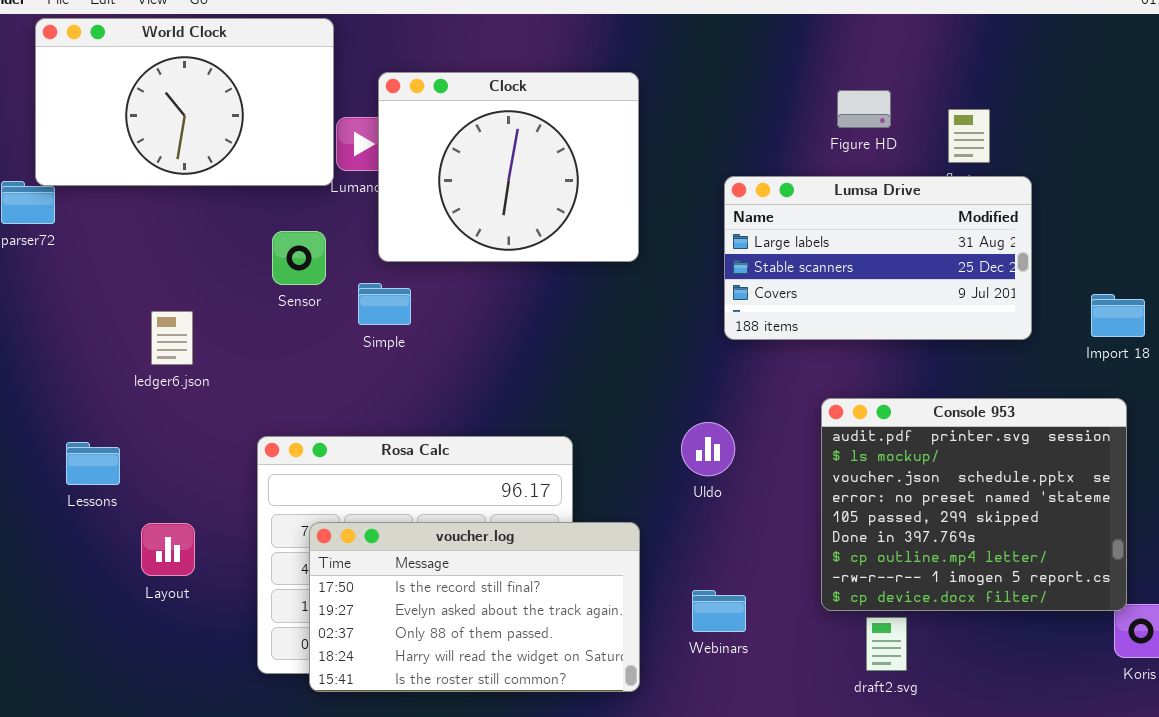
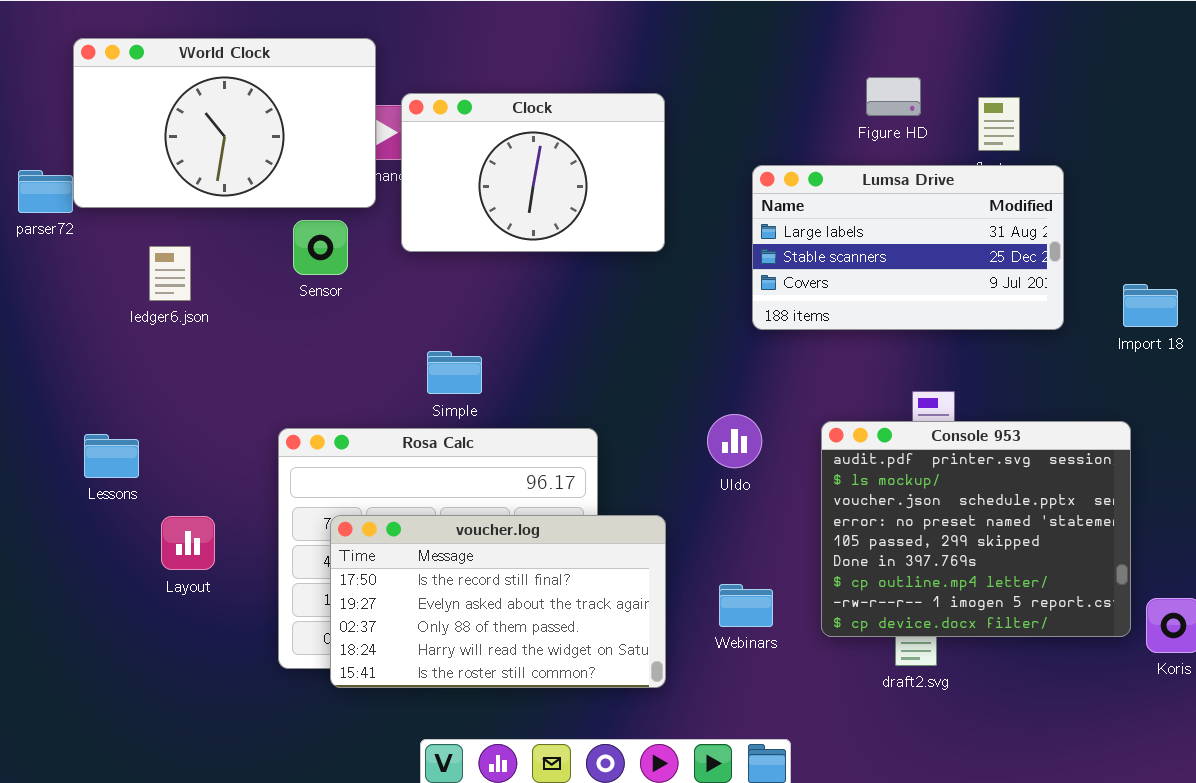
World Clock: [35,18,334,186] -> [73,38,376,208], moved
Clock: [378,72,639,262] -> [401,93,665,252], resized
Simple: [358,283,411,325] -> [427,351,482,394], moved
ledger6.json: [151,311,193,365] -> [149,246,191,301], moved
Console 953: [821,398,1127,611] -> [821,421,1131,637], moved

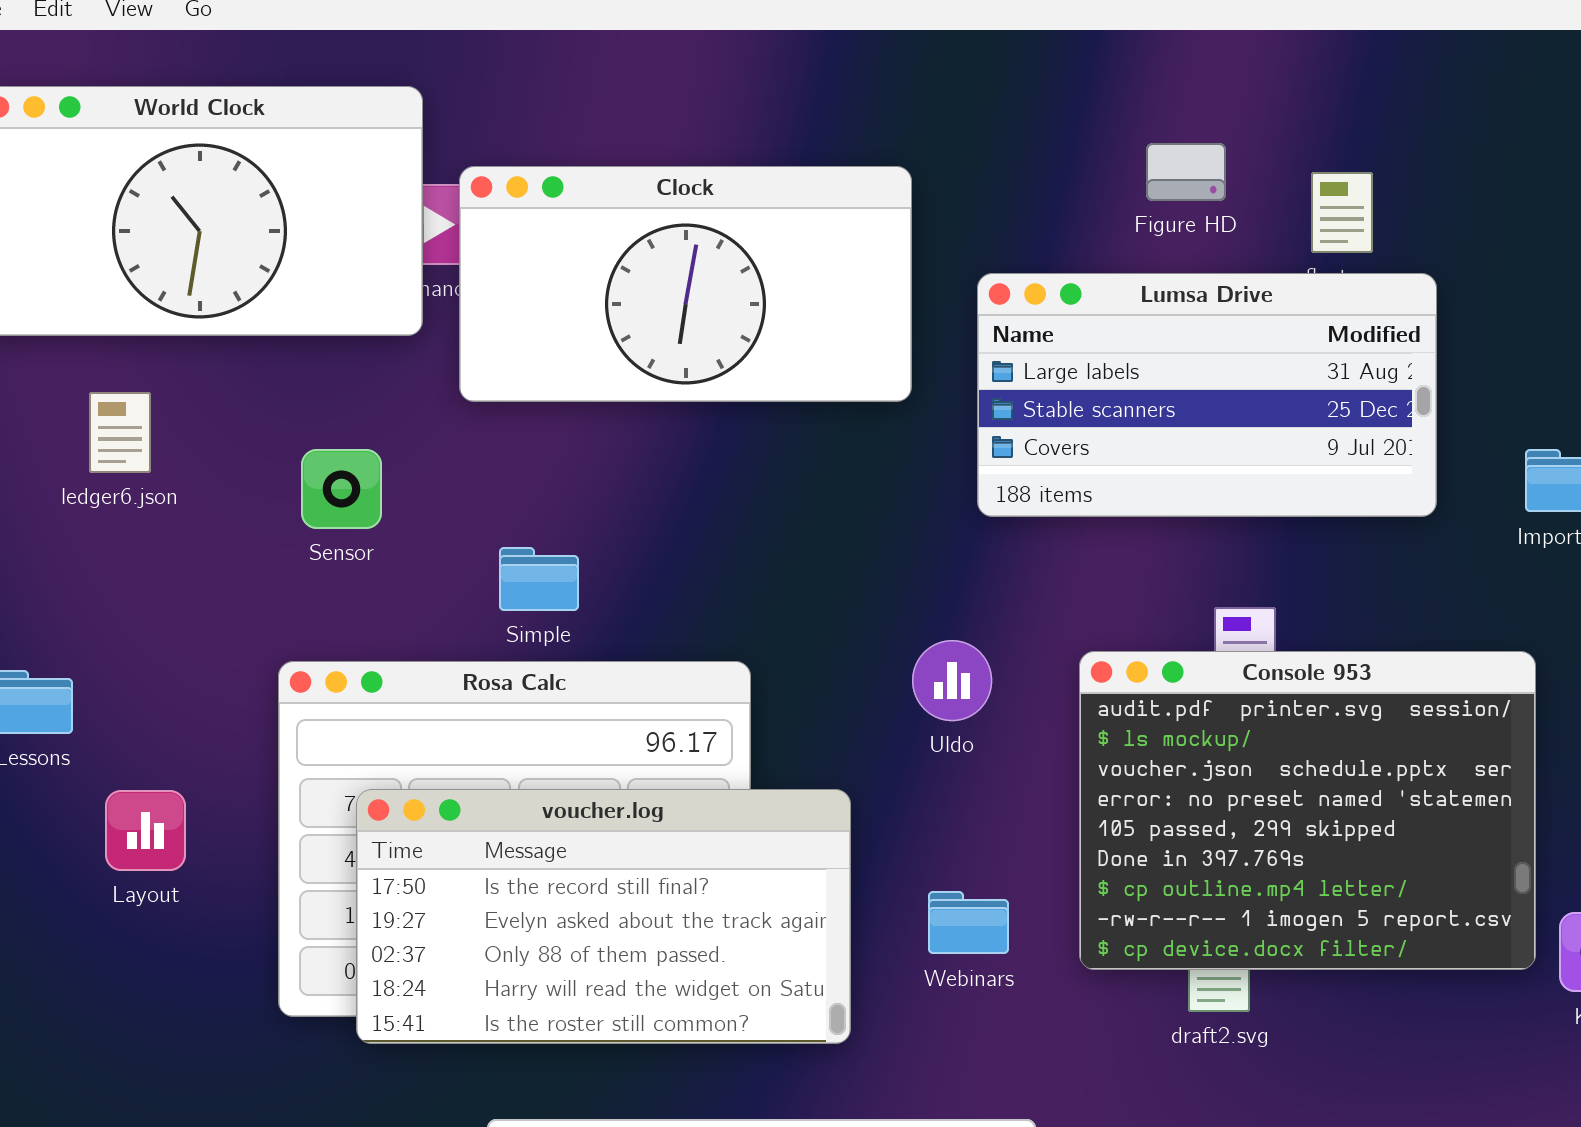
Clock: [401,93,665,252] -> [459,166,912,402], resized
Sensor: [293,220,348,275] -> [301,449,382,529], moved

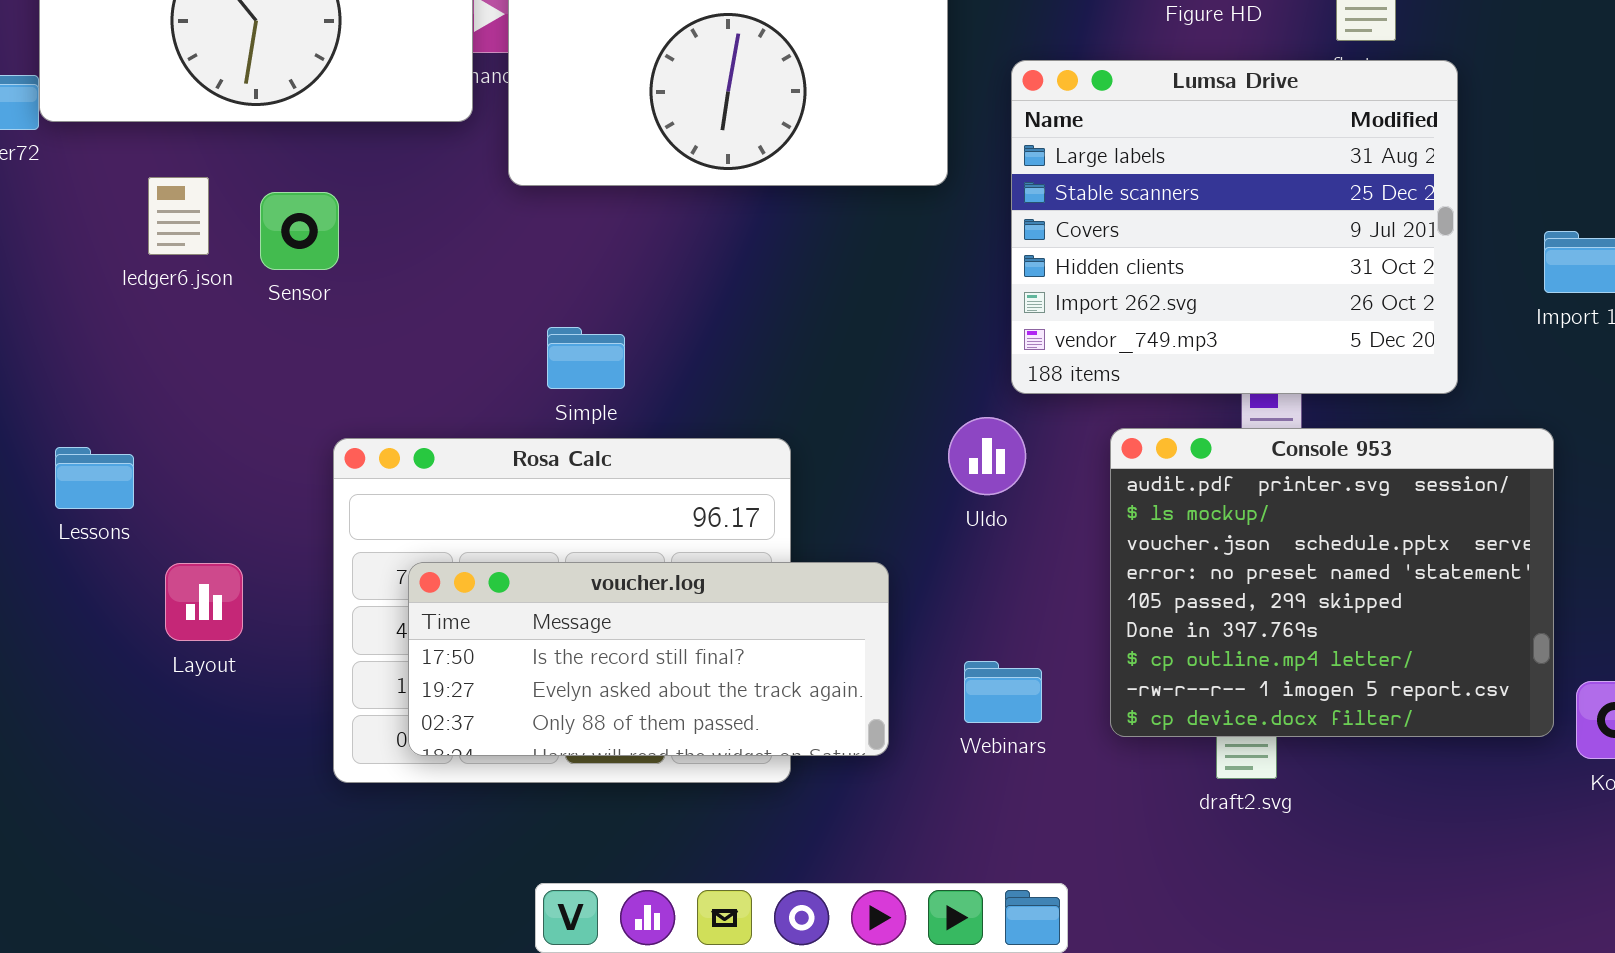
Lumsa Drive: [977,273,1437,517] -> [1011,60,1458,394], resized
Sensor: [301,449,382,529] -> [260,192,339,270], moved
voucher.log: [356,789,851,1044] -> [408,562,889,756], resized

